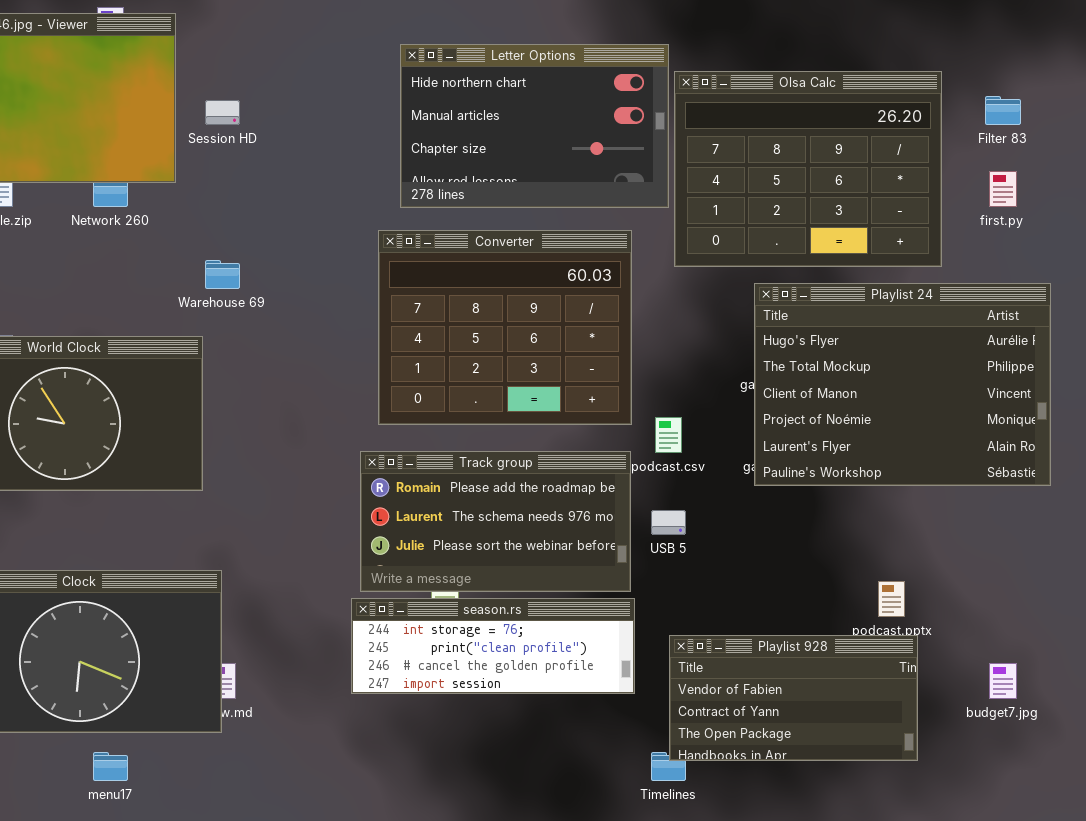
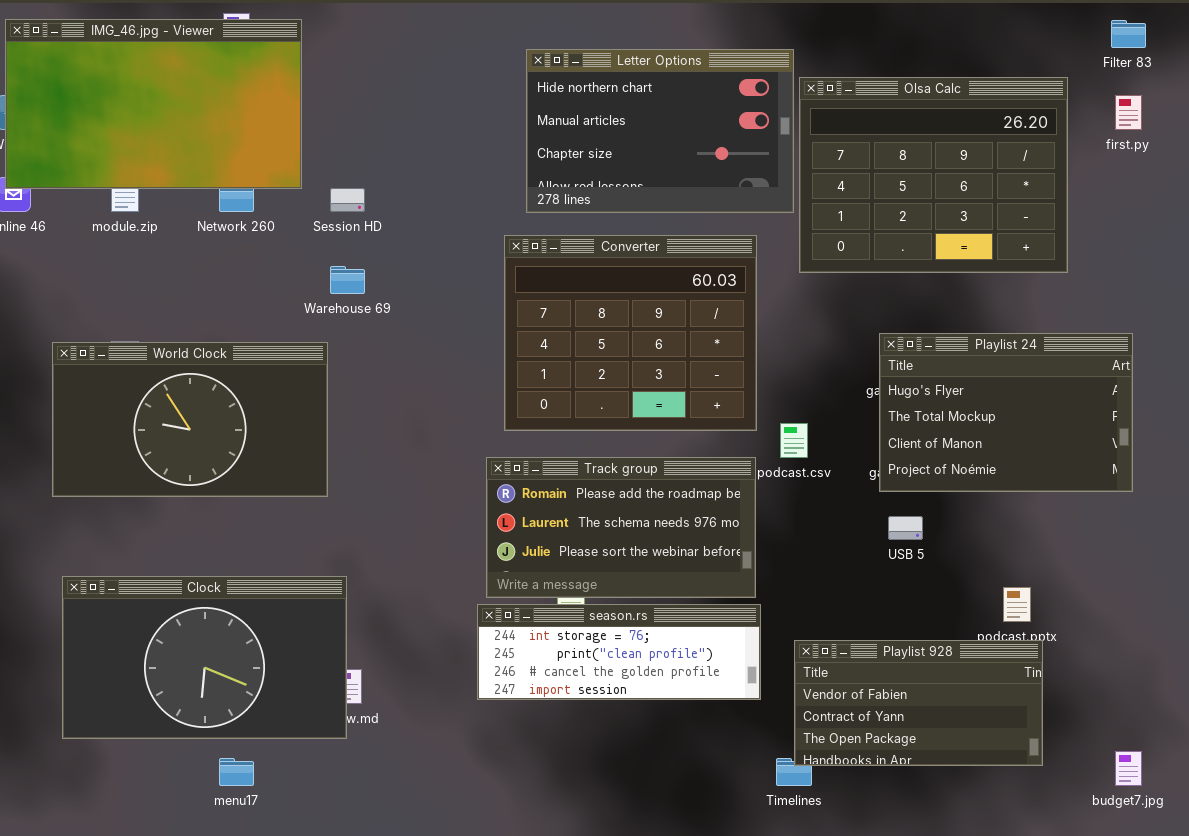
Filter 83: [985,96,1021,125] -> [1111,20,1146,48], moved
Session HD: [205,100,240,125] -> [330,188,365,212], moved
first.py: [989,171,1017,207] -> [1115,95,1142,130], moved
Playlist 24: [754,283,1051,486] -> [879,333,1133,492], resized
USB 5: [651,510,686,535] -> [888,516,923,540], moved
budget7.jpg: [989,663,1017,699] -> [1115,751,1142,786], moved

